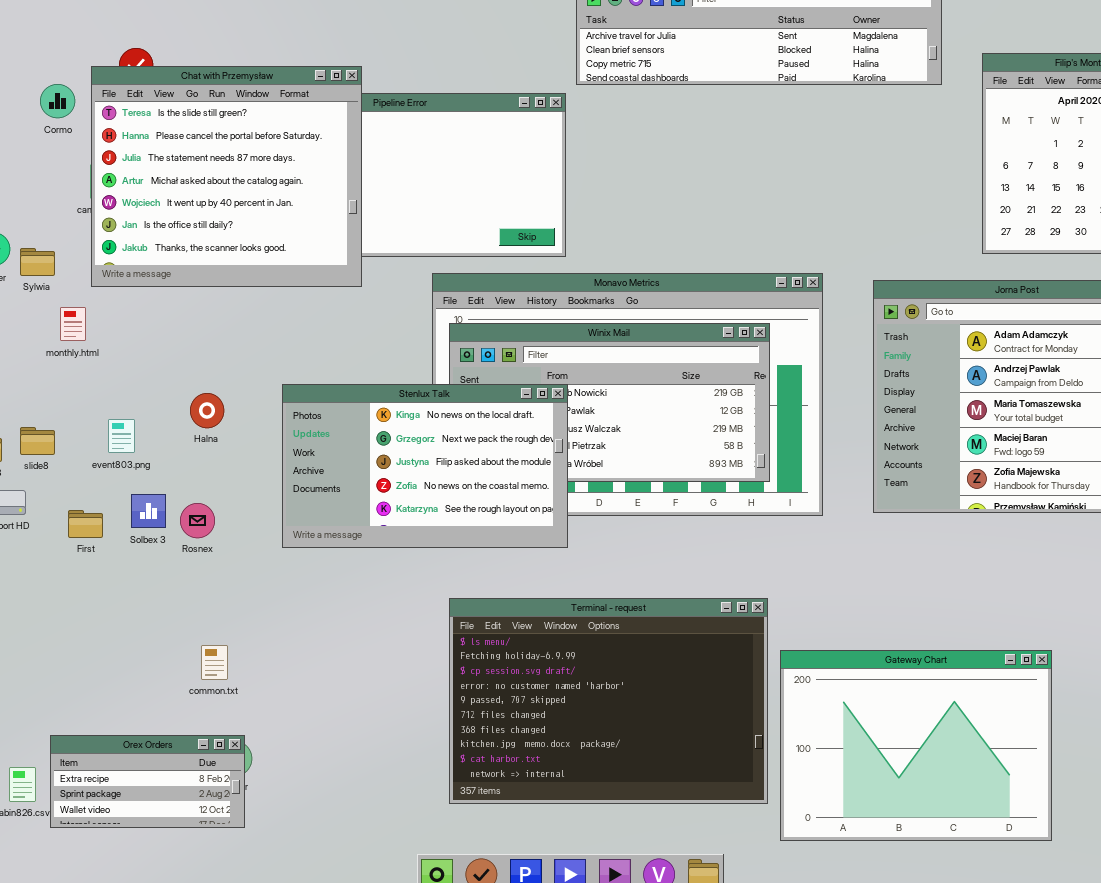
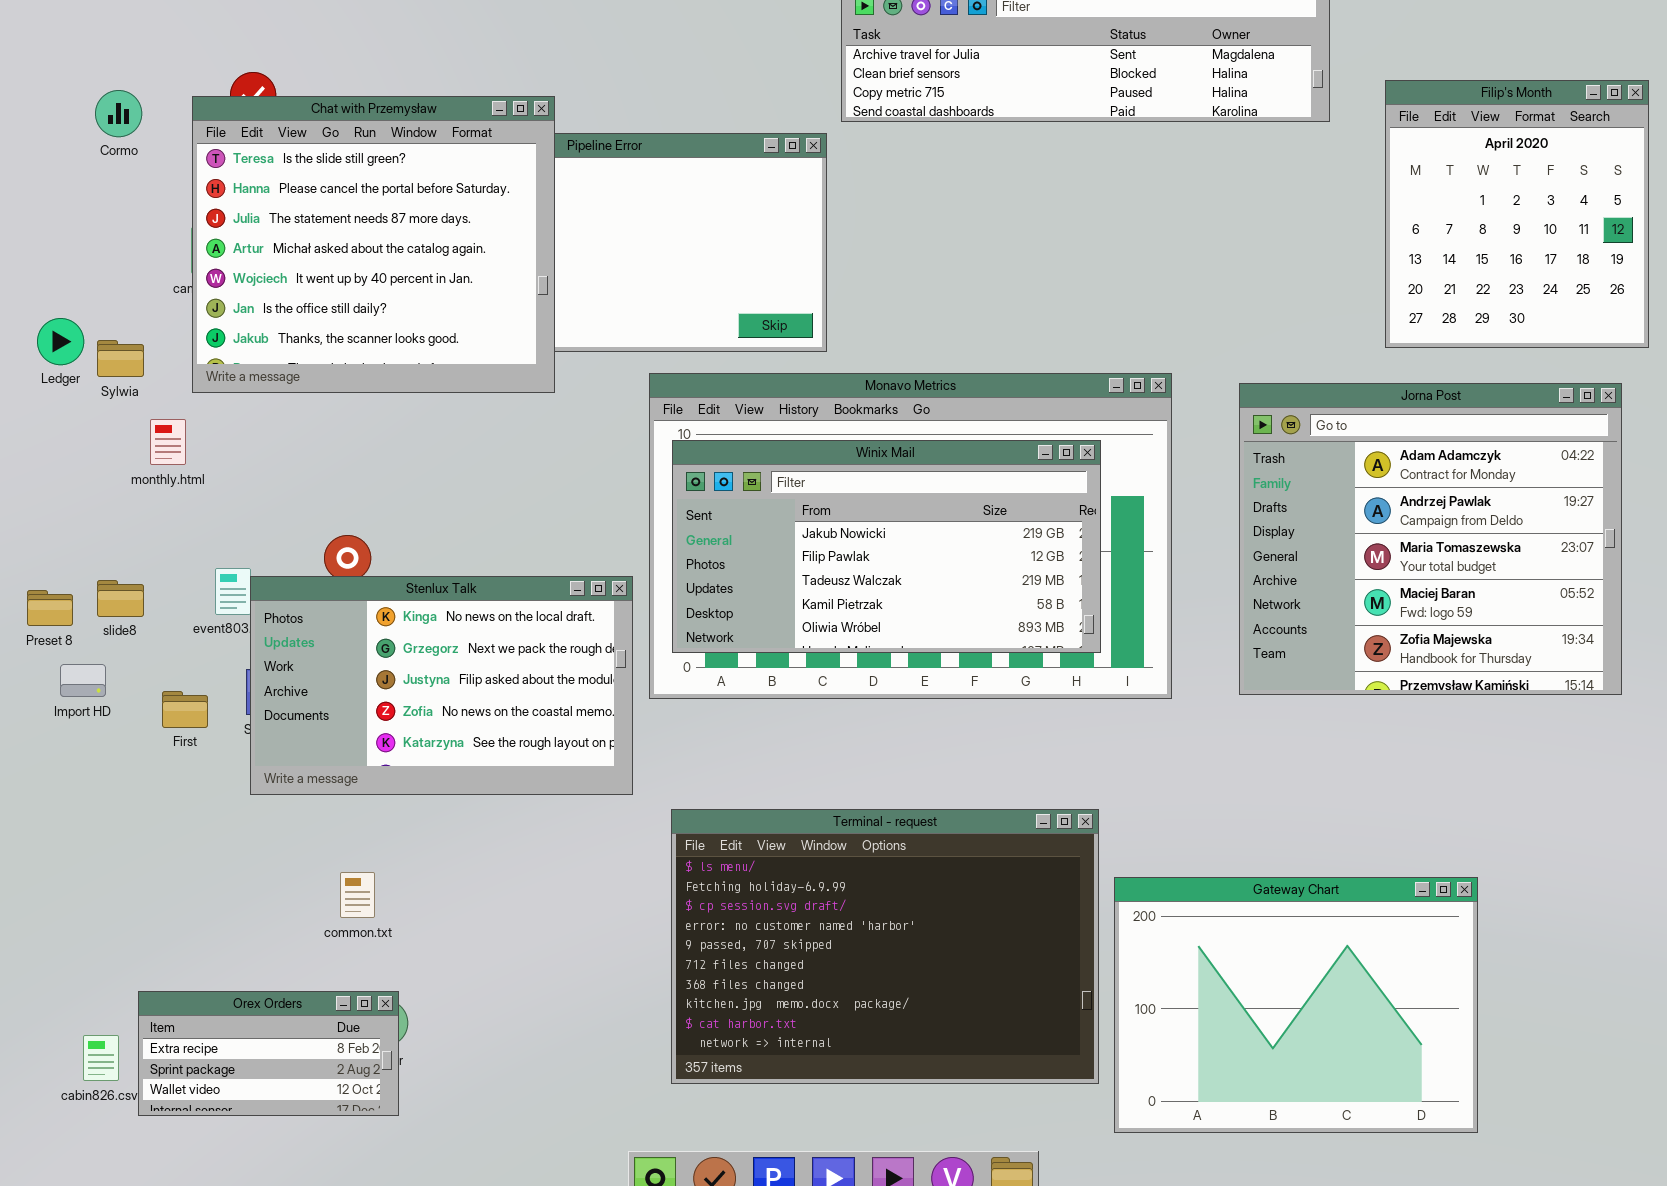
Cormo: [40,84,75,118] -> [95,90,142,137], moved
Stenlux Talk: [282,384,568,548] -> [250,576,633,795], moved

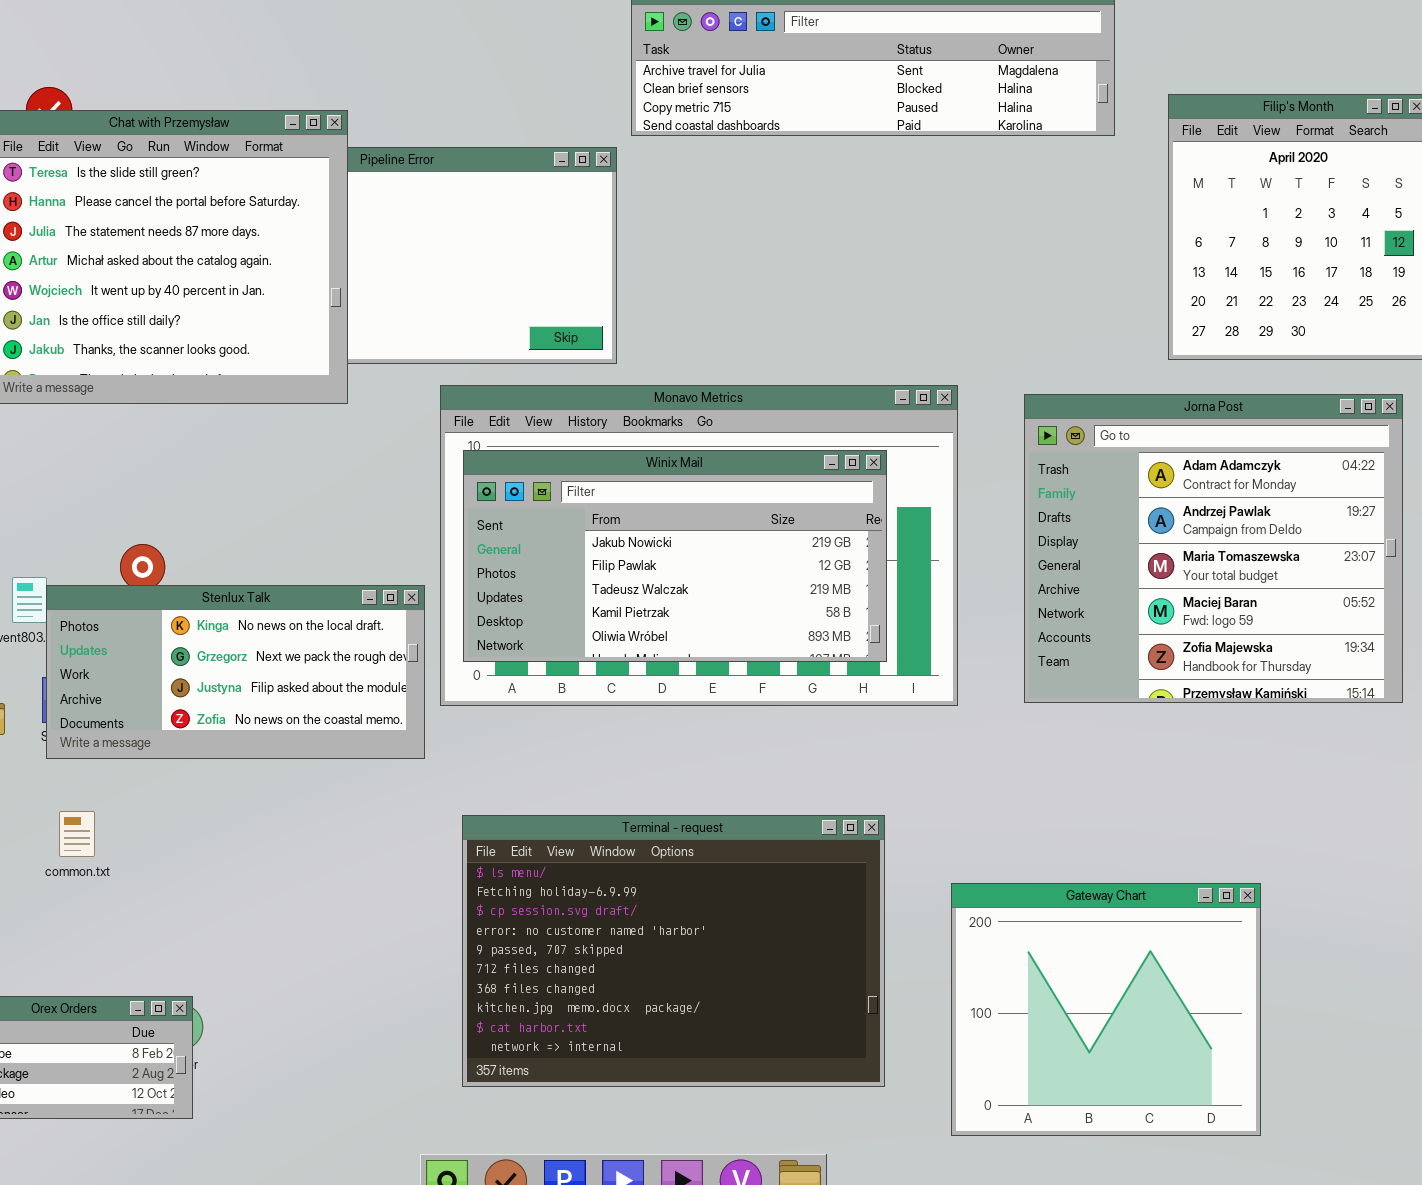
Stenlux Talk: [250,576,633,795] -> [46,585,425,759], resized
common.txt: [340,872,375,918] -> [59,811,95,857], moved
Gateway Chart: [1114,877,1478,1133] -> [951,883,1261,1136], resized

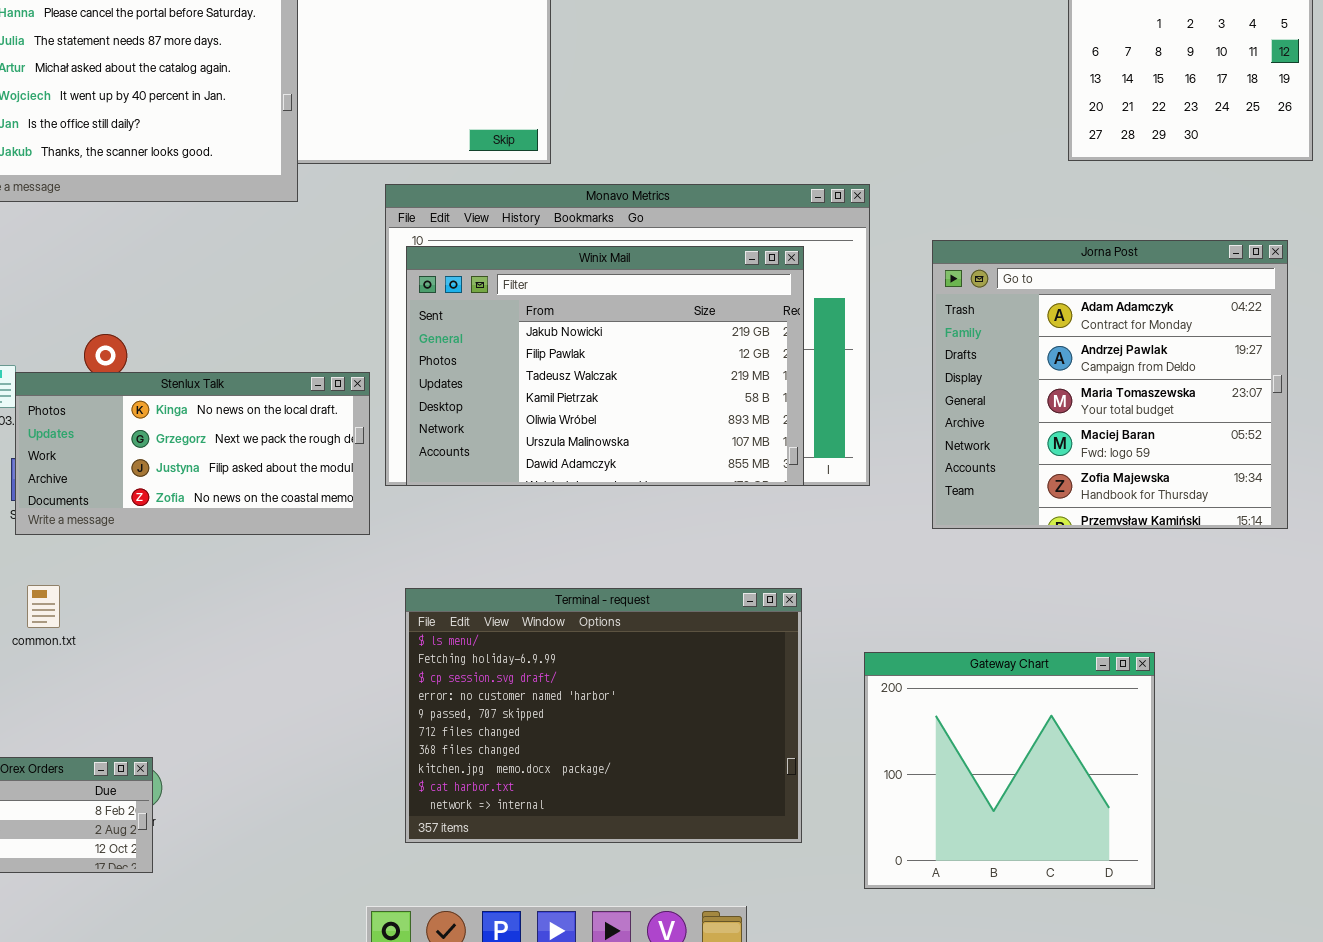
Jorna Post: [1024,394,1403,703] -> [932,240,1288,529], moved
Winix Mail: [463,450,887,662] -> [406,246,804,486], resized

